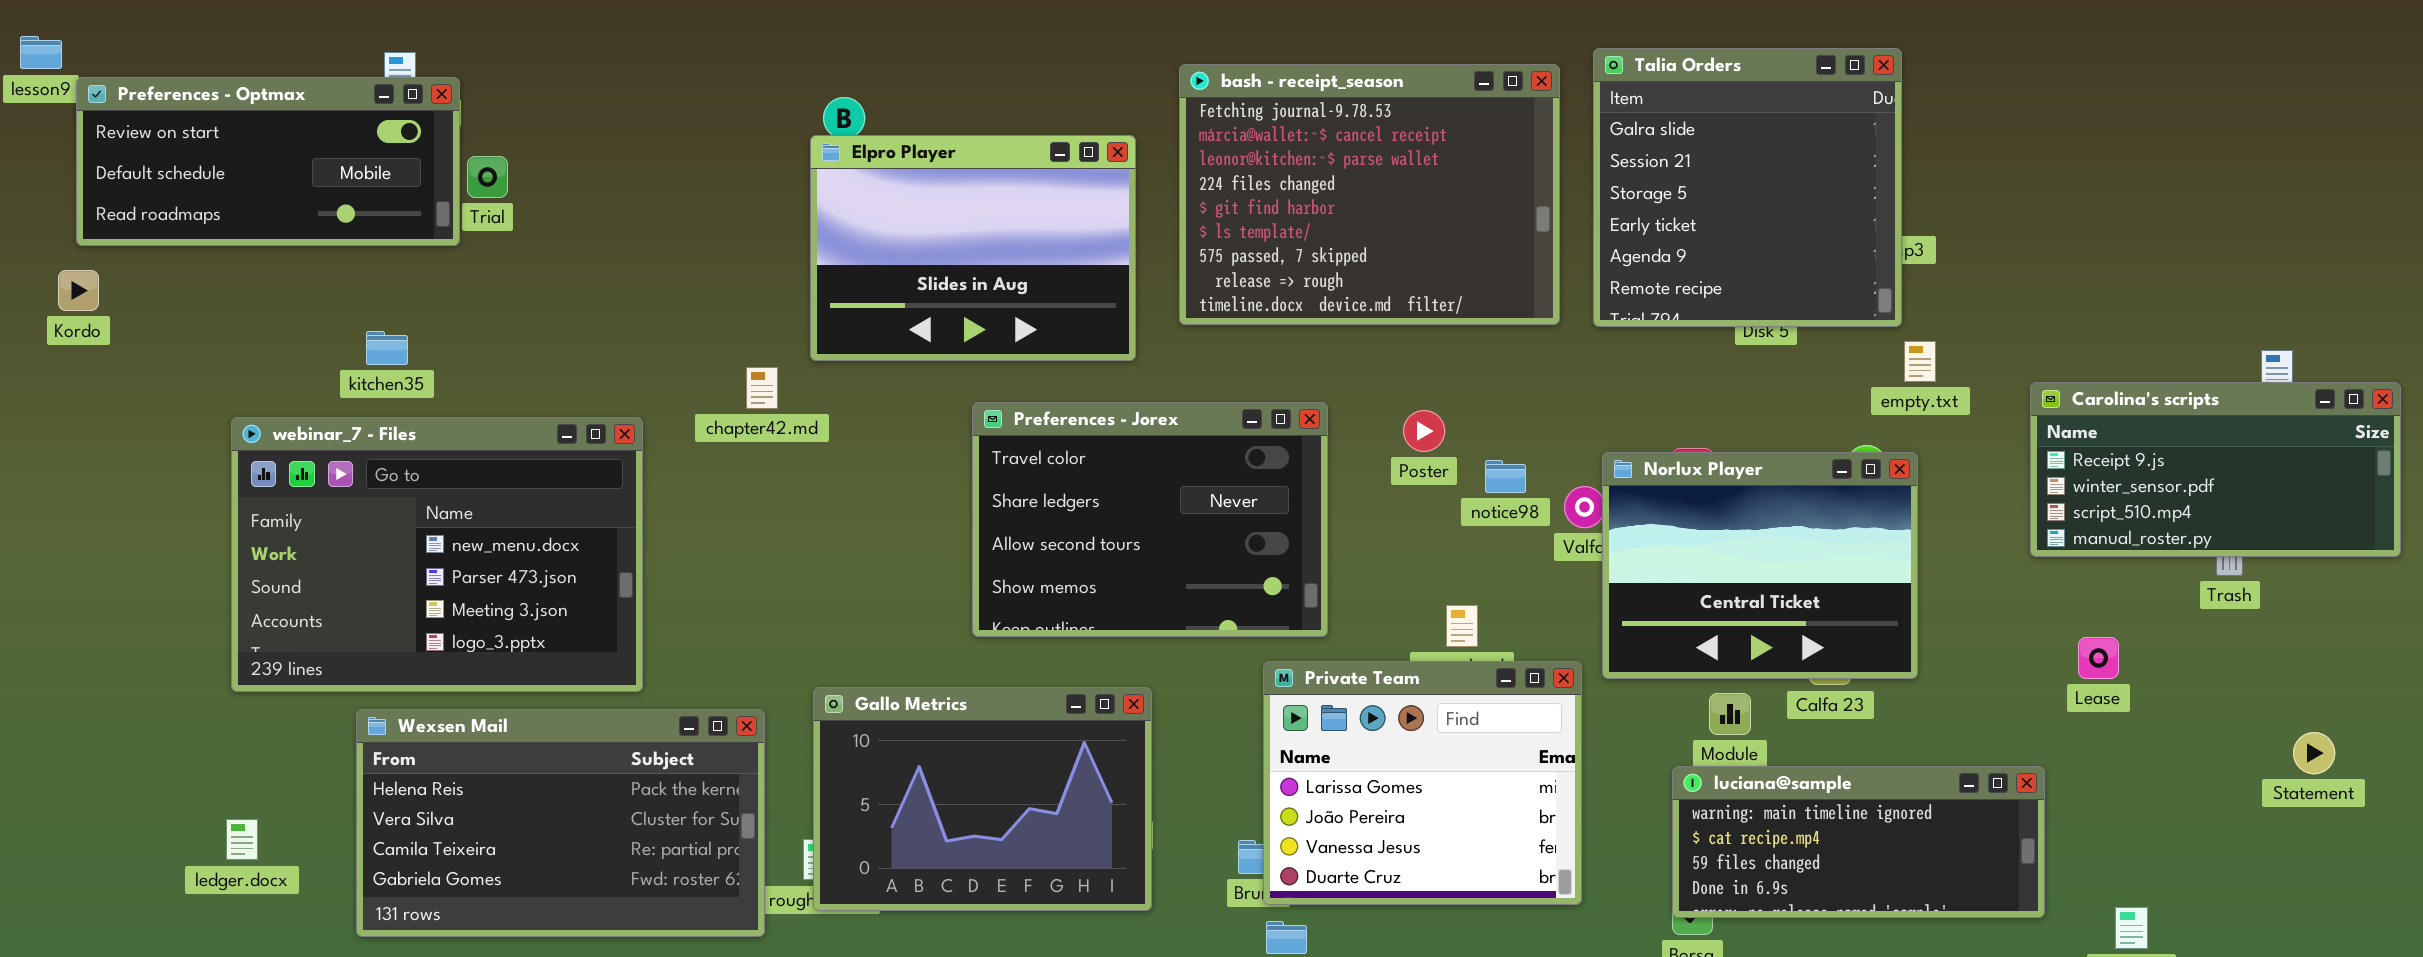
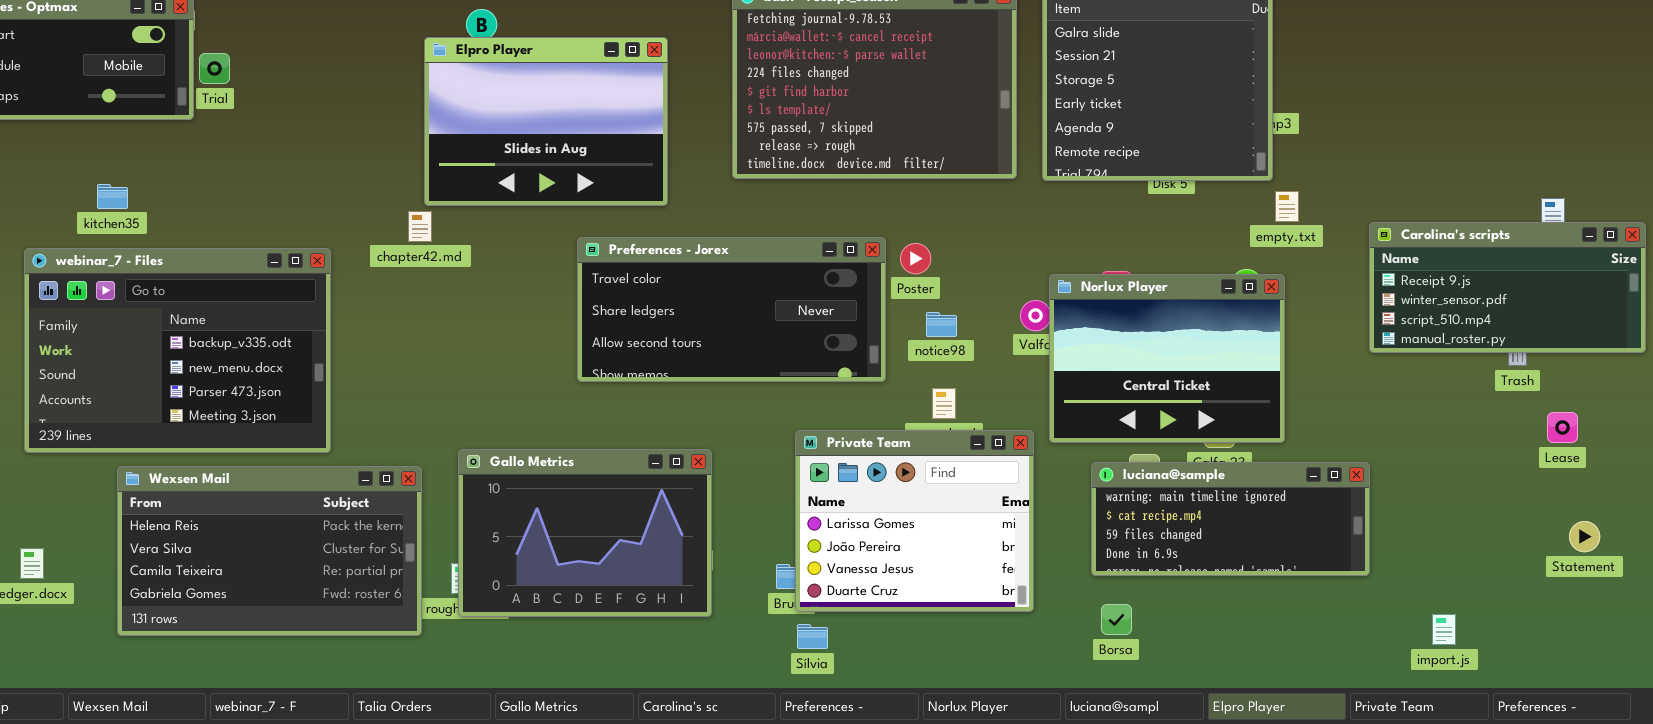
Elpro Player: [810,135,1136,361] -> [424,37,668,206], moved
kitchen35: [366,331,408,365] -> [97,184,128,209], moved
Preferences - Jorex: [972,402,1328,637] -> [577,237,886,382], resized
webinar_7 - Files: [231,417,643,692] -> [24,248,331,453], scrolled up 1 row
notice98: [1485,460,1526,493] -> [926,312,957,337], moved
Lease: [2078,637,2119,679] -> [1547,412,1578,443], moved
Statement: [2293,732,2335,774] -> [1569,521,1600,552], moved
luciana@sample: [1672,766,2045,918] -> [1091,462,1370,576], moved

